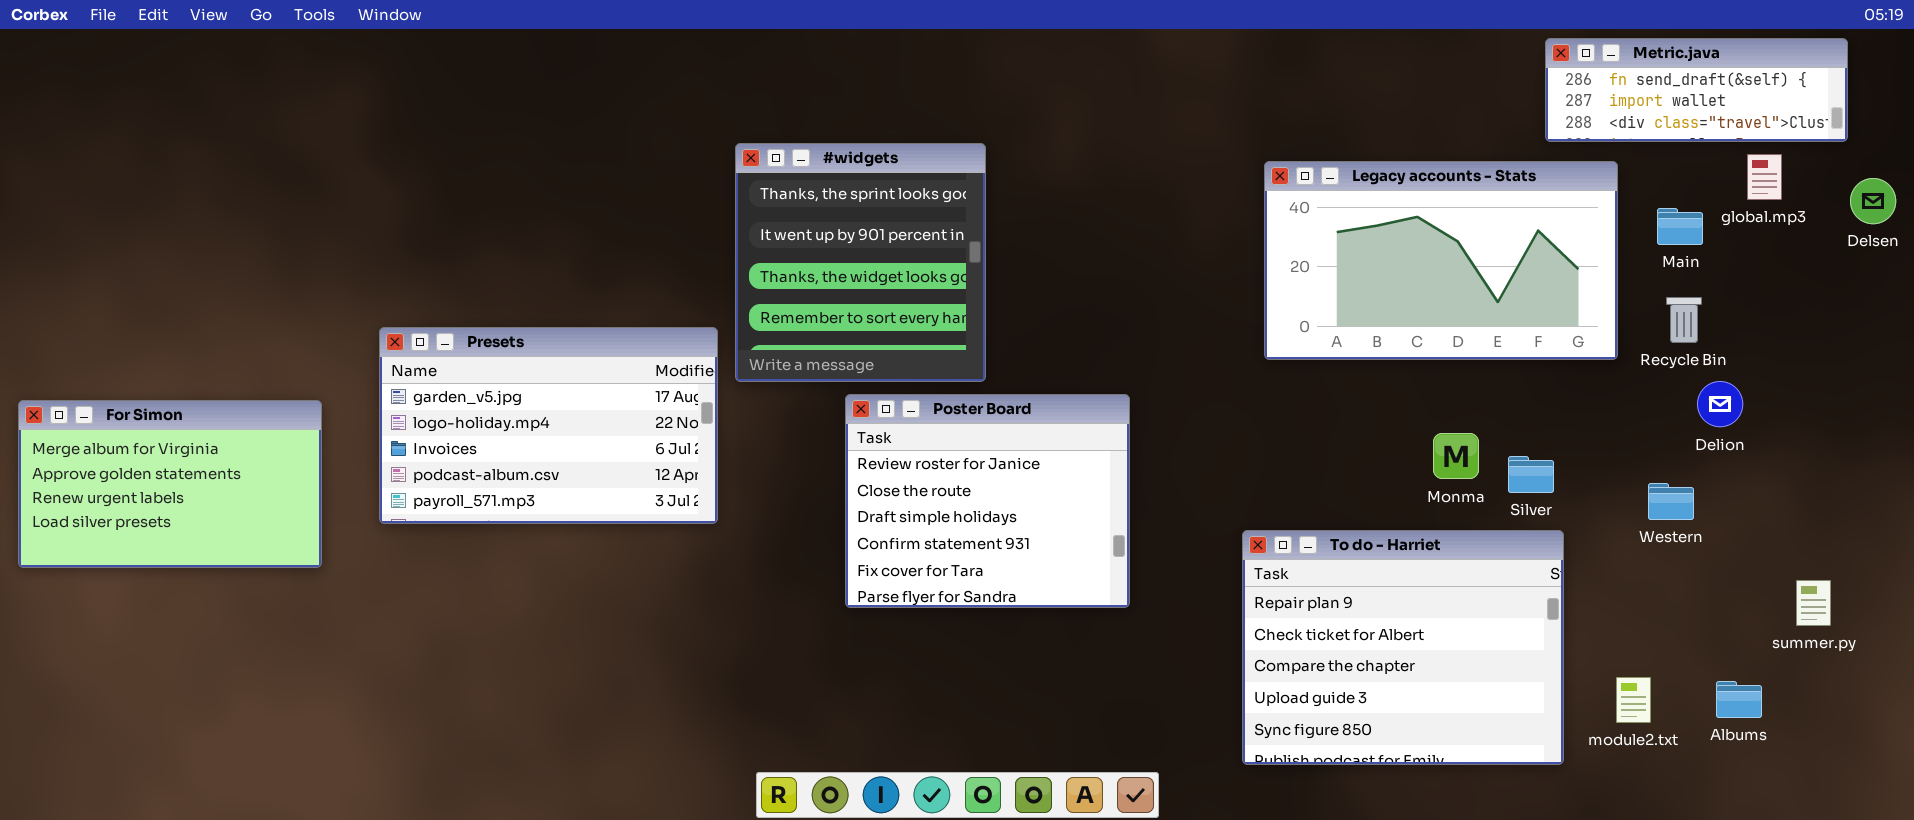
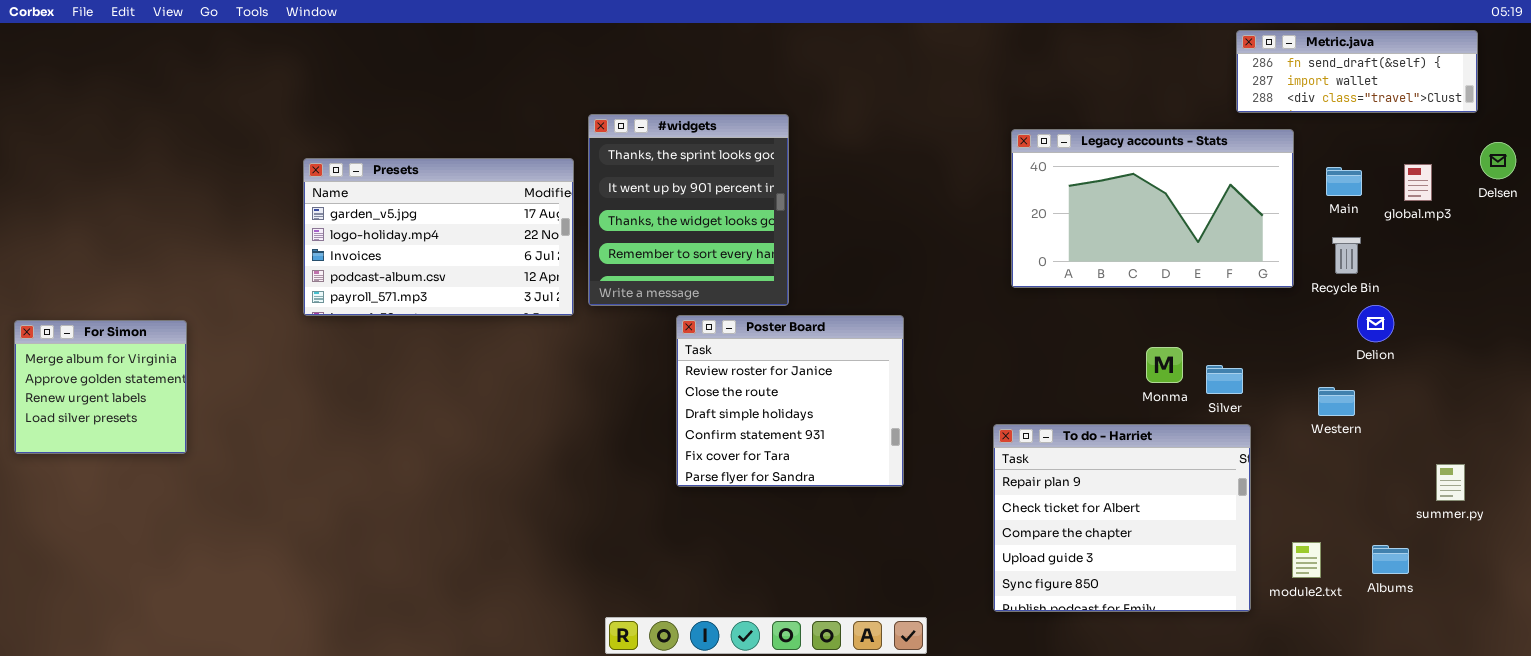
global.mp3: [1747,154,1782,200] -> [1404,164,1432,201], moved
Presets: [379,327,718,524] -> [303,158,574,316], moved
For Simon: [18,400,322,568] -> [14,320,187,454], resized

